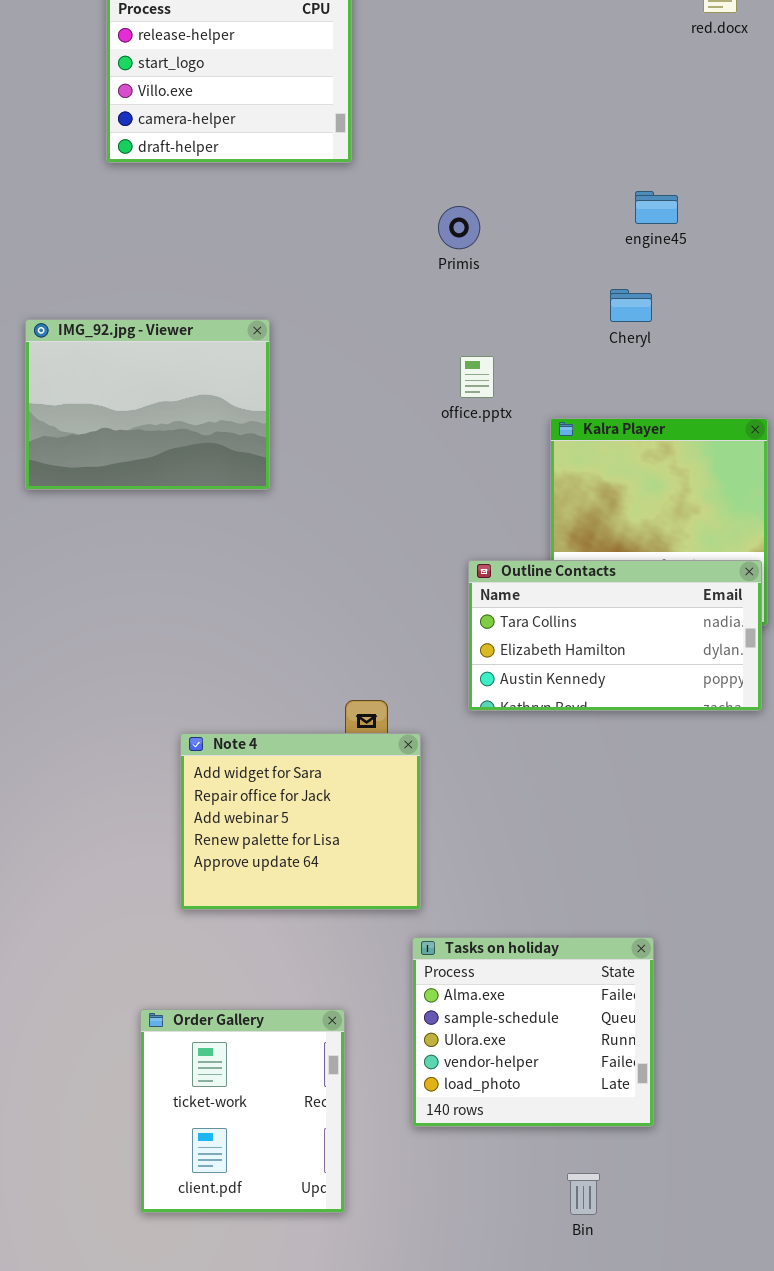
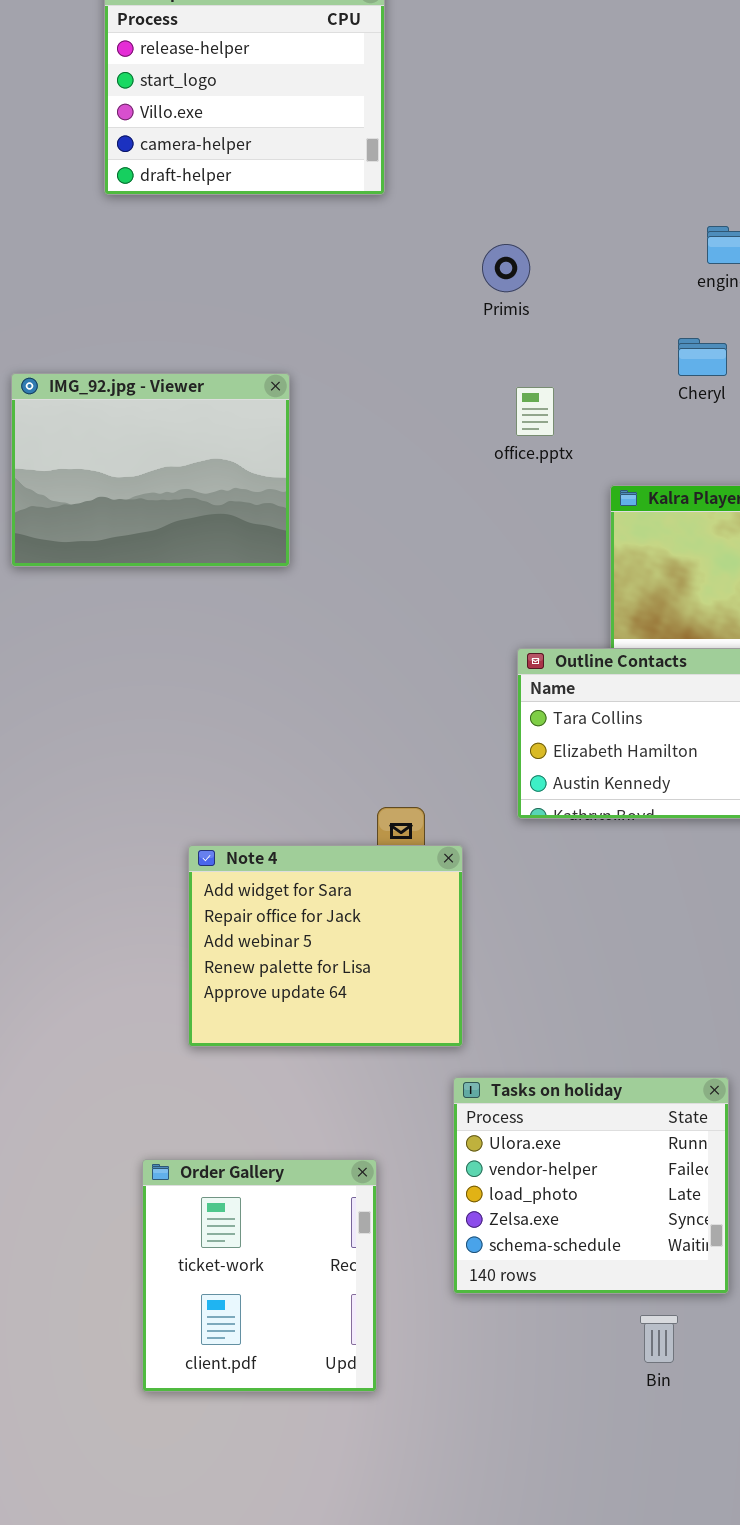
office.pptx: [460,356,494,398] -> [516,387,554,436], moved
Tasks on holiday: [412,937,654,1127] -> [453,1077,729,1294], scrolled down 2 rows
Bin: [567,1173,600,1215] -> [640,1315,678,1363], moved

